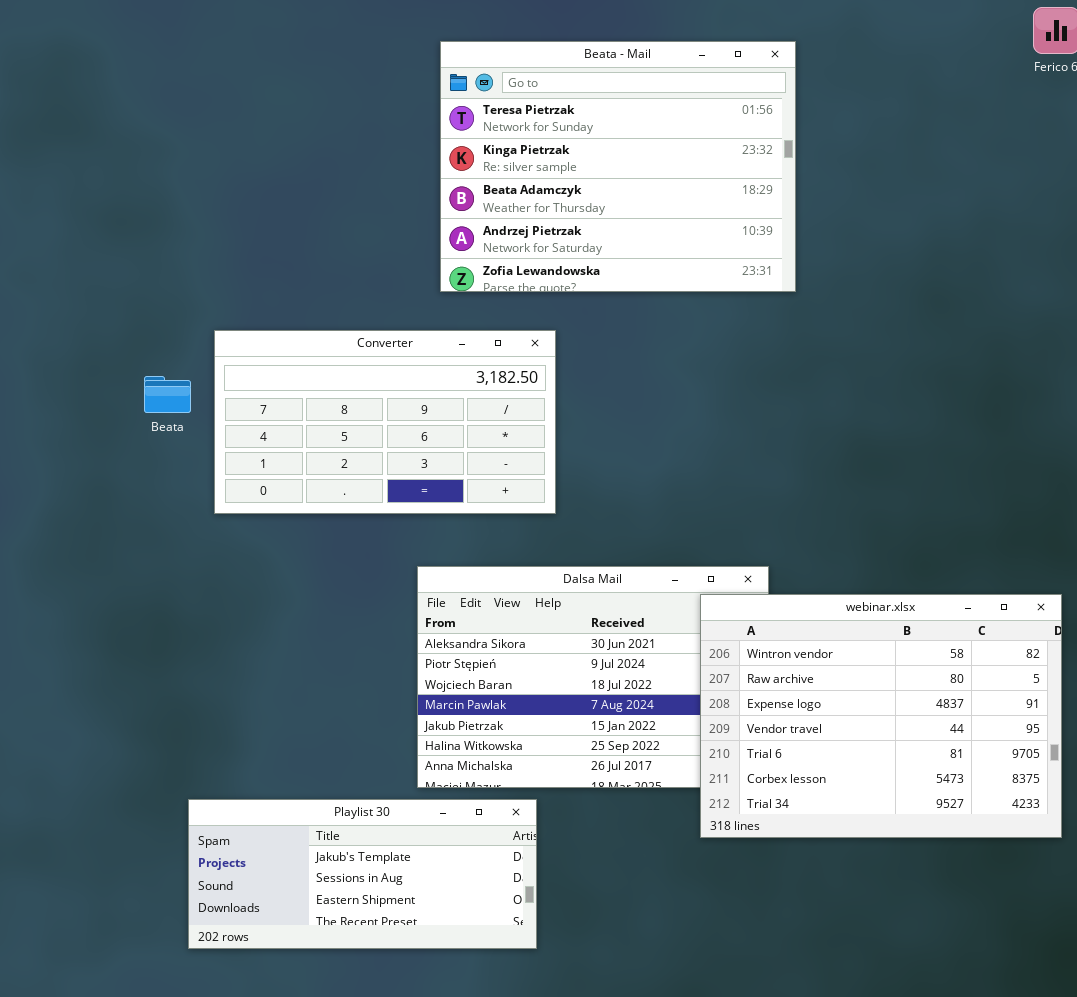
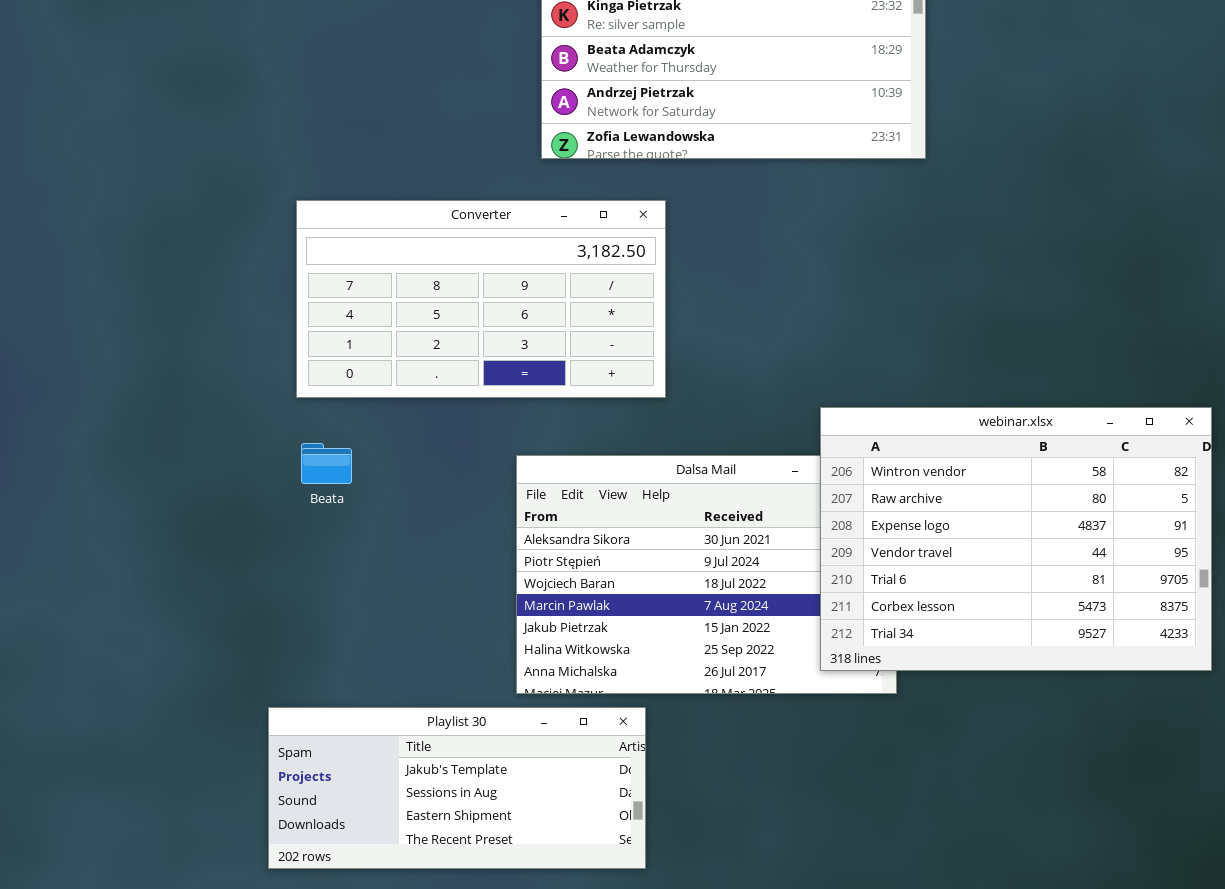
Beata: [144,376,191,413] -> [301,443,352,484], moved
webinar.xlsx: [700,594,1062,838] -> [820,407,1212,671], moved

